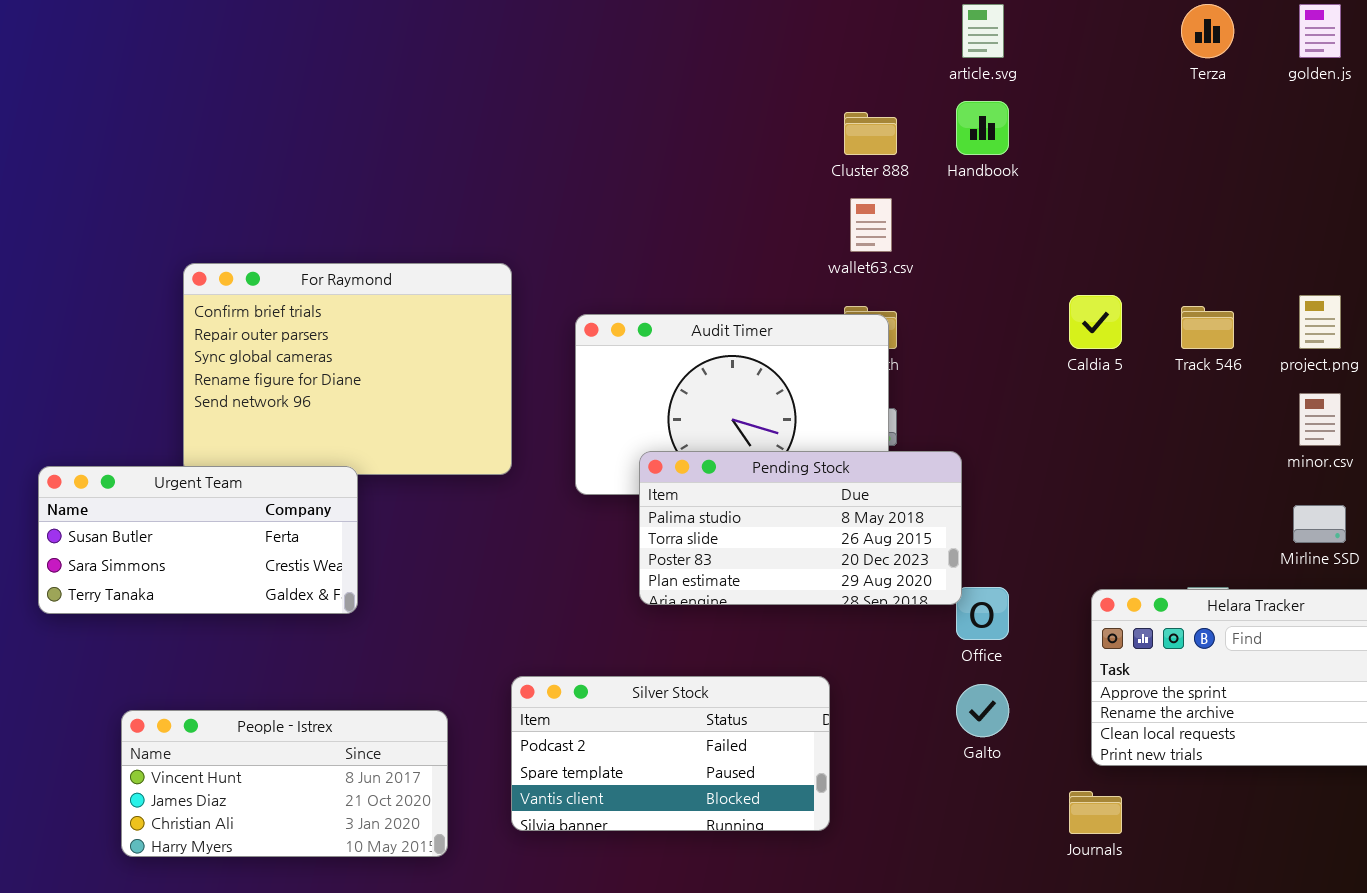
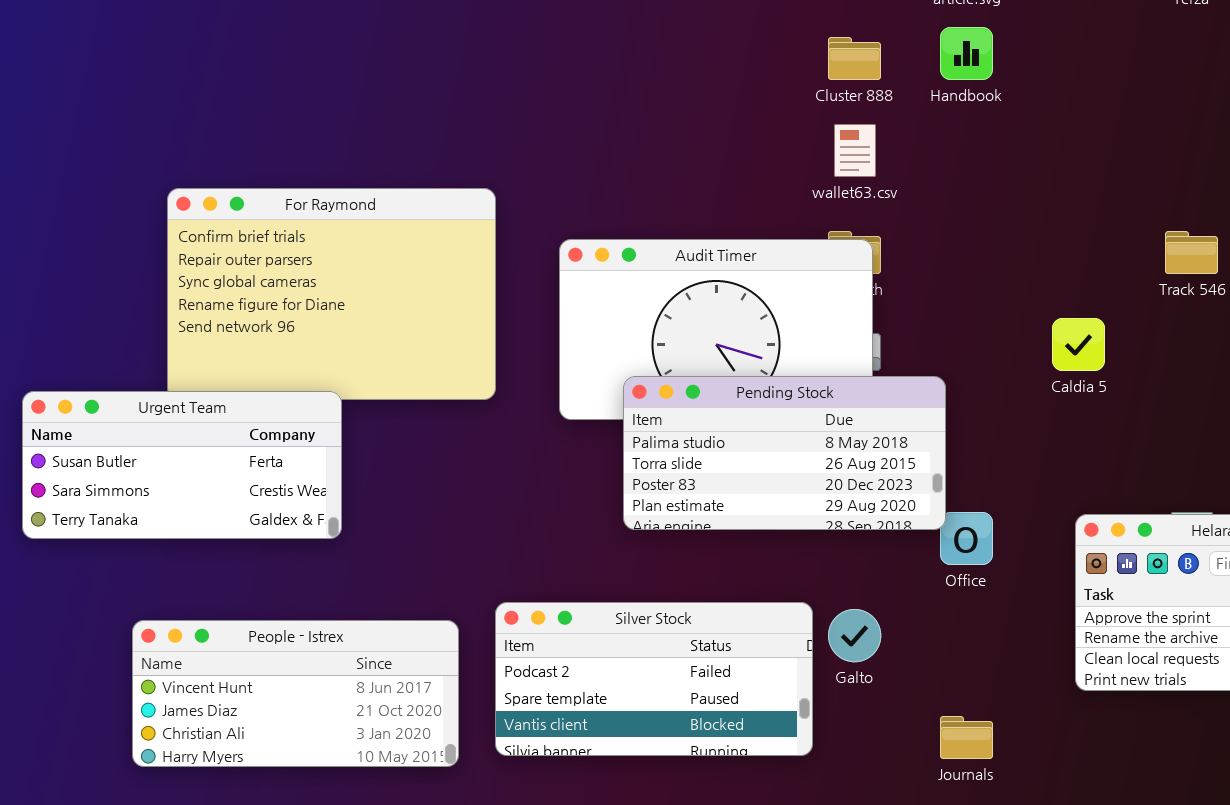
Caldia 5: [1069,295,1122,349] -> [1052,318,1105,371], moved
Galto: [956,684,1009,737] -> [828,609,881,662], moved
People - Istrex: [121,710,448,857] -> [132,620,459,767], moved
Journals: [1069,791,1122,834] -> [940,716,993,759], moved

